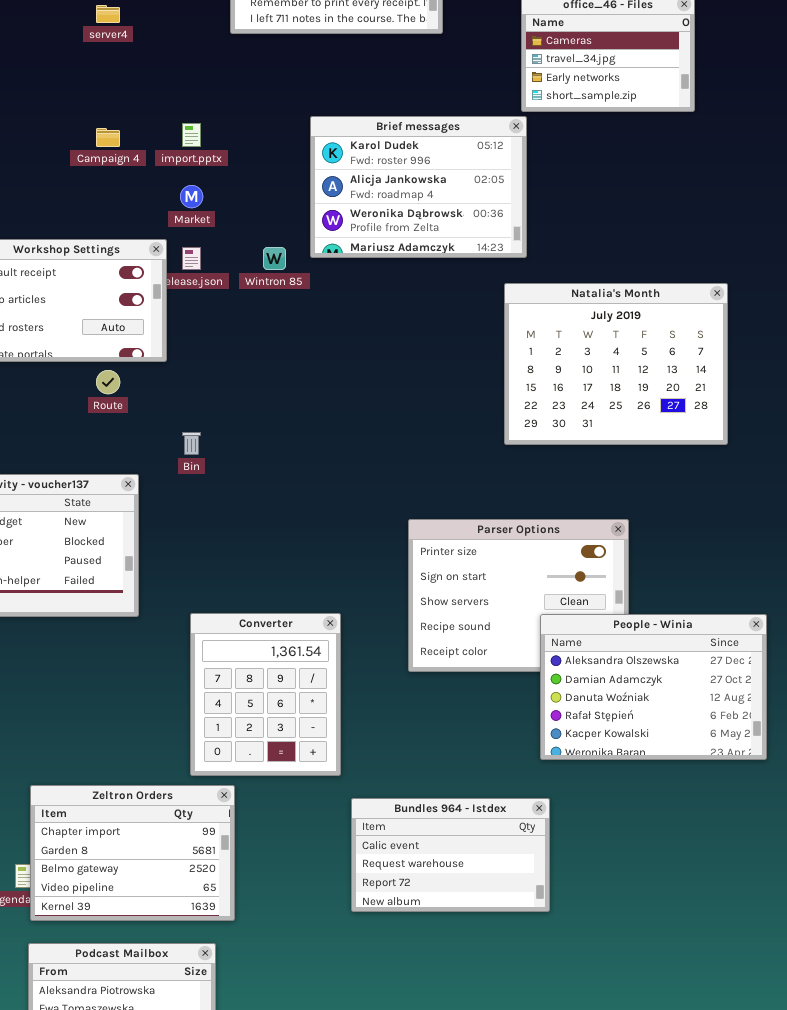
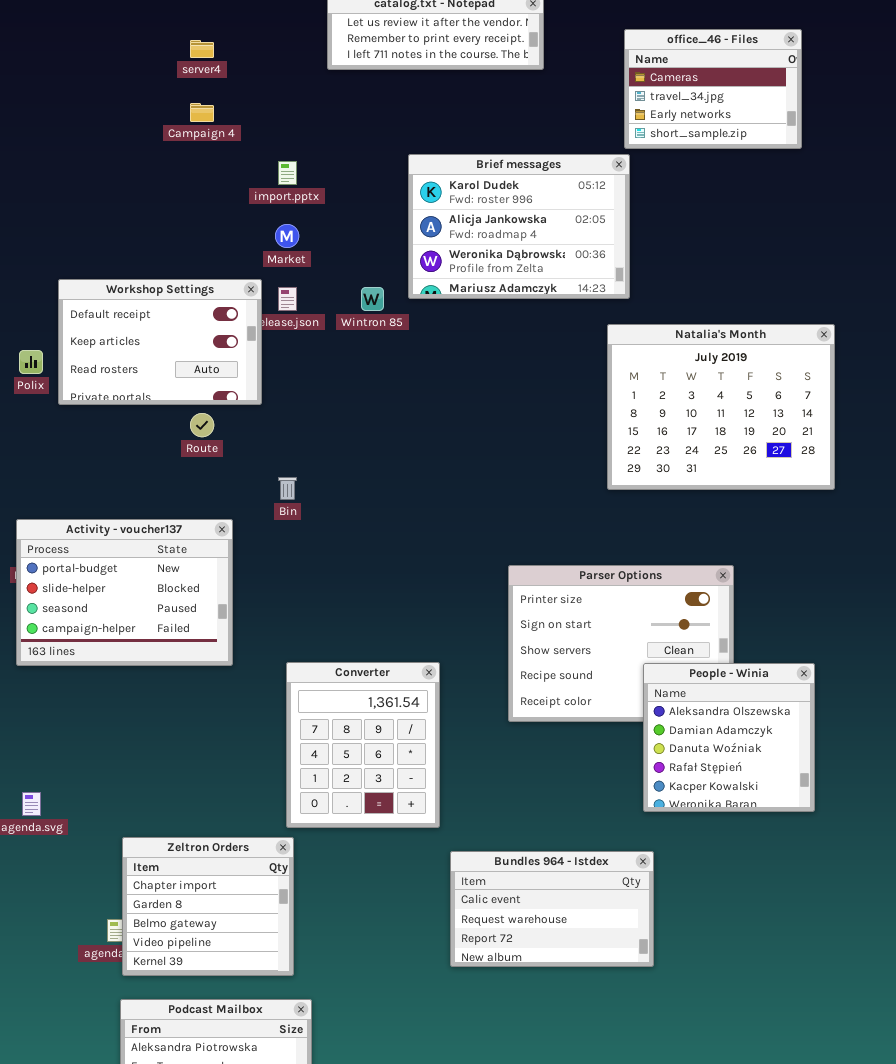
Campaign 4: [96,128,120,147] -> [190,103,214,122], moved
People - Winia: [540,614,767,760] -> [643,663,815,812], resized
Zeltron Orders: [30,785,235,921] -> [122,837,294,976], resized

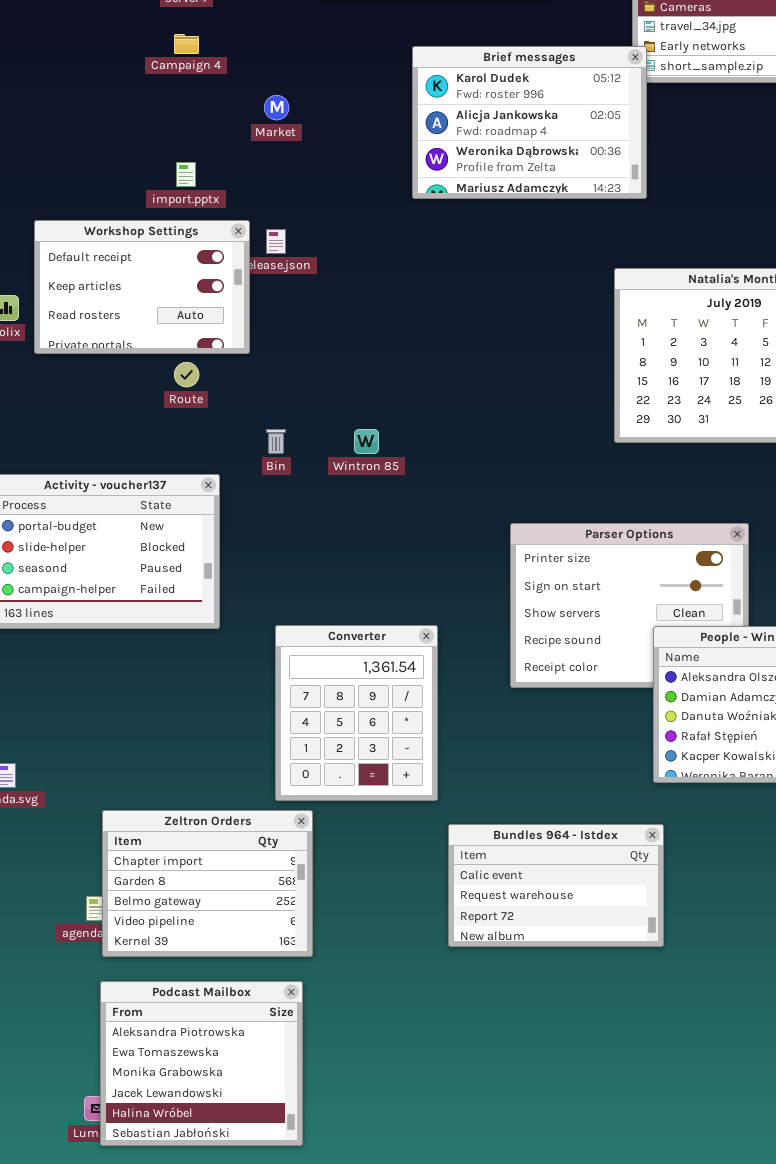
Brief messages: [408,154,630,299] -> [412,46,647,199], moved
import.pptx: [278,161,297,185] -> [176,162,196,187], moved
Market: [275,224,299,248] -> [264,95,289,120], moved
Wintron 85: [361,287,384,311] -> [354,429,379,454], moved
Zeltron Orders: [122,837,294,976] -> [102,810,313,957], resized

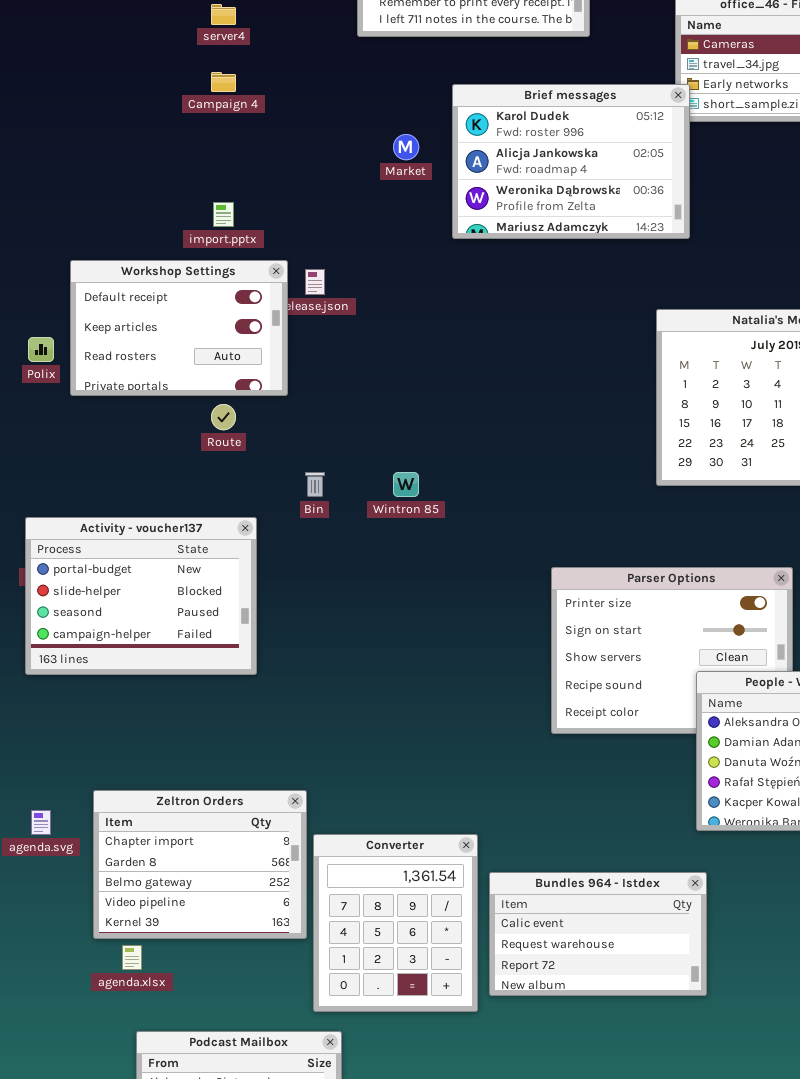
Market: [264,95,289,120] -> [393,134,419,160], moved
Converter: [275,625,438,801] -> [313,834,478,1012], moved
Zeltron Orders: [102,810,313,957] -> [93,790,307,939], moved

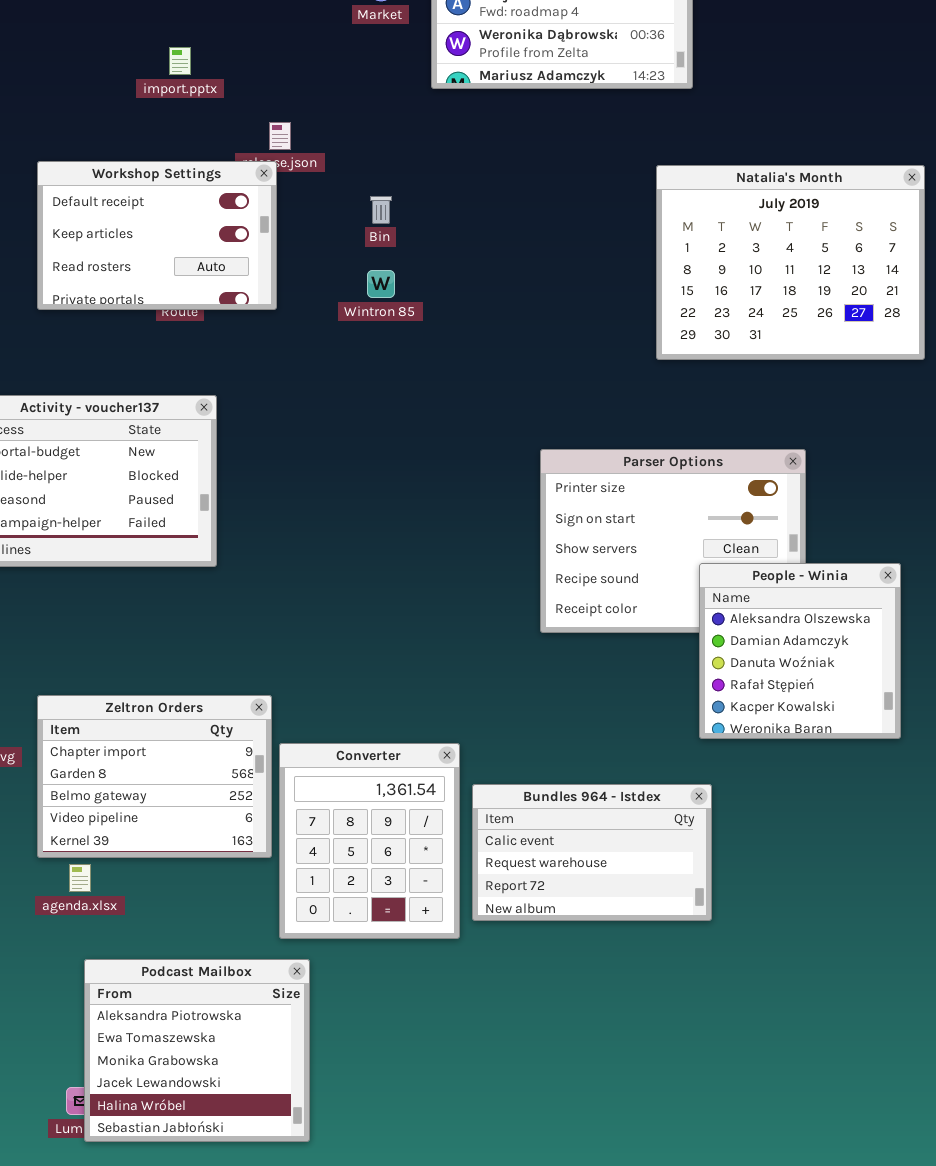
Workshop Settings: [70,260,288,396] -> [37,161,277,310], moved
Bin: [305,472,325,497] -> [370,196,392,224], moved
Wintron 85: [393,472,419,497] -> [367,270,395,298], moved

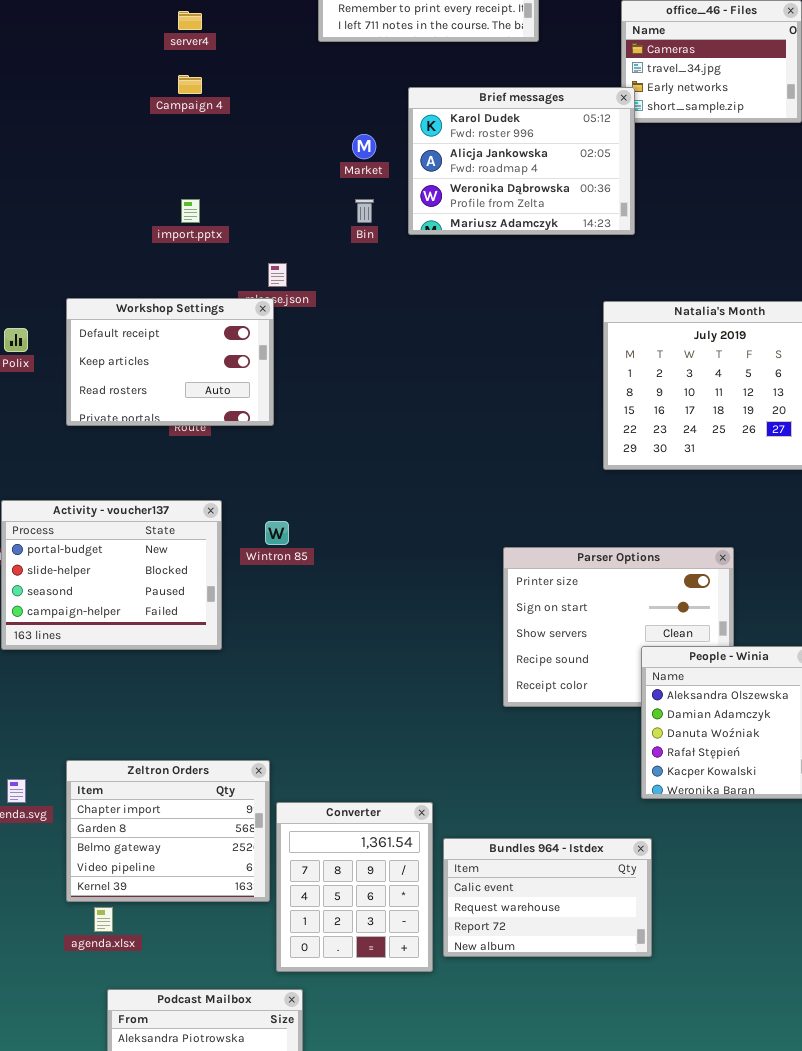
Bin: [370,196,392,224] -> [355,199,374,223], moved
Wintron 85: [367,270,395,298] -> [265,521,289,545], moved

